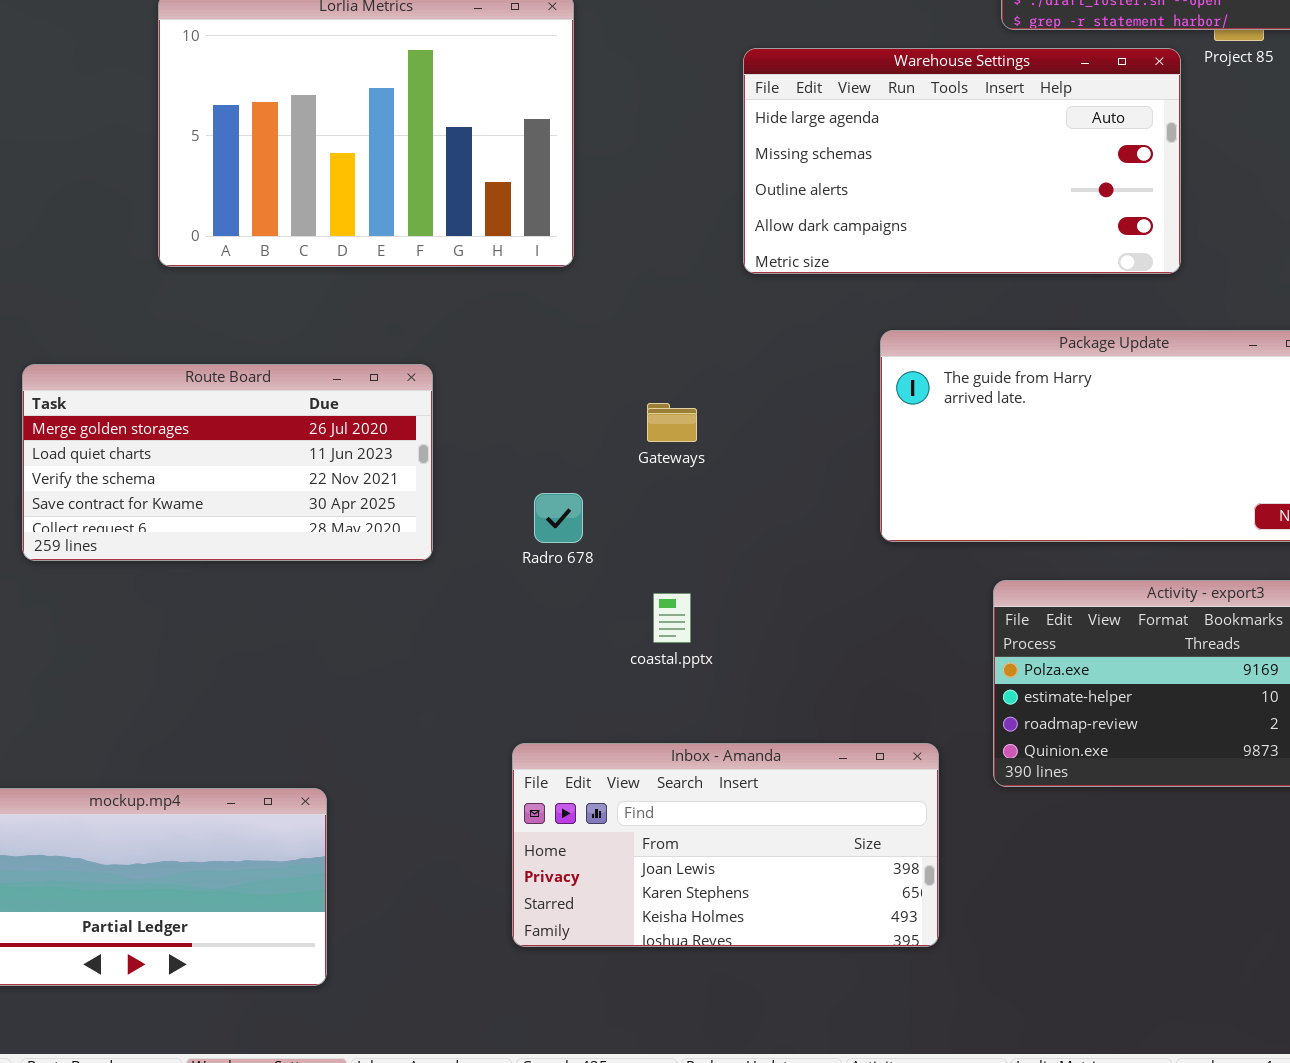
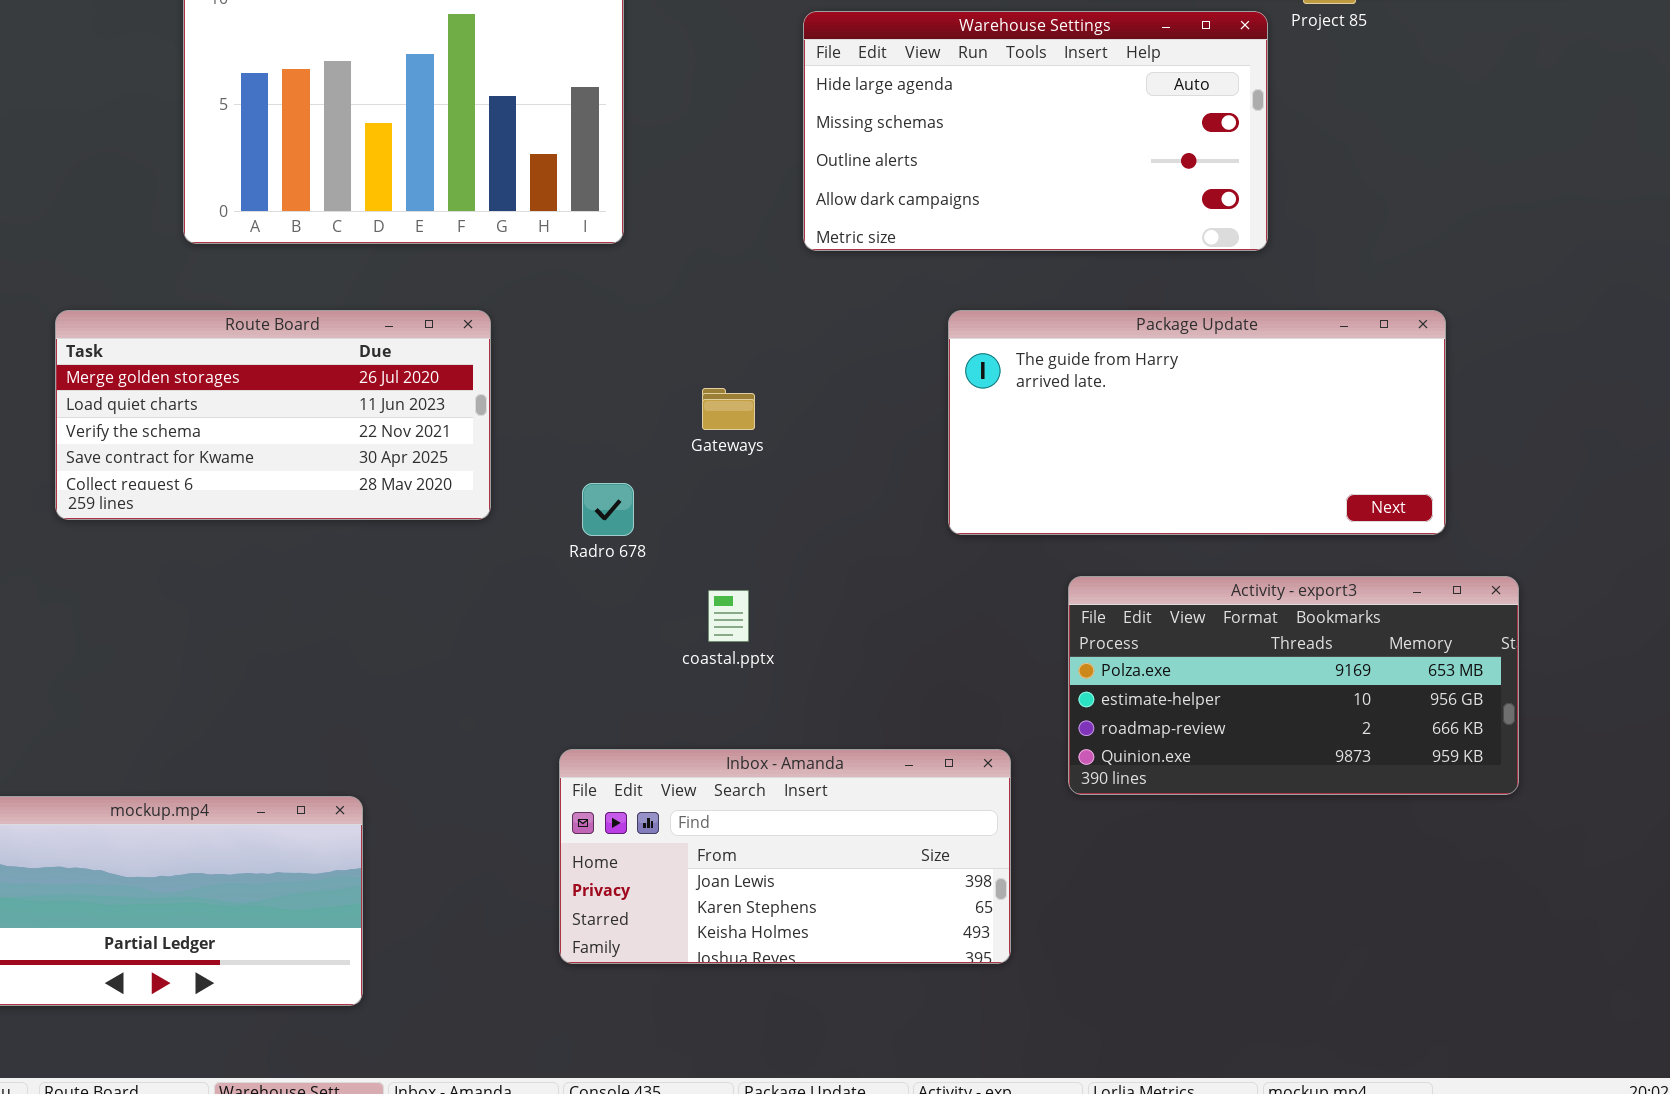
Route Board: [22,364,433,561] -> [55,310,491,520], moved

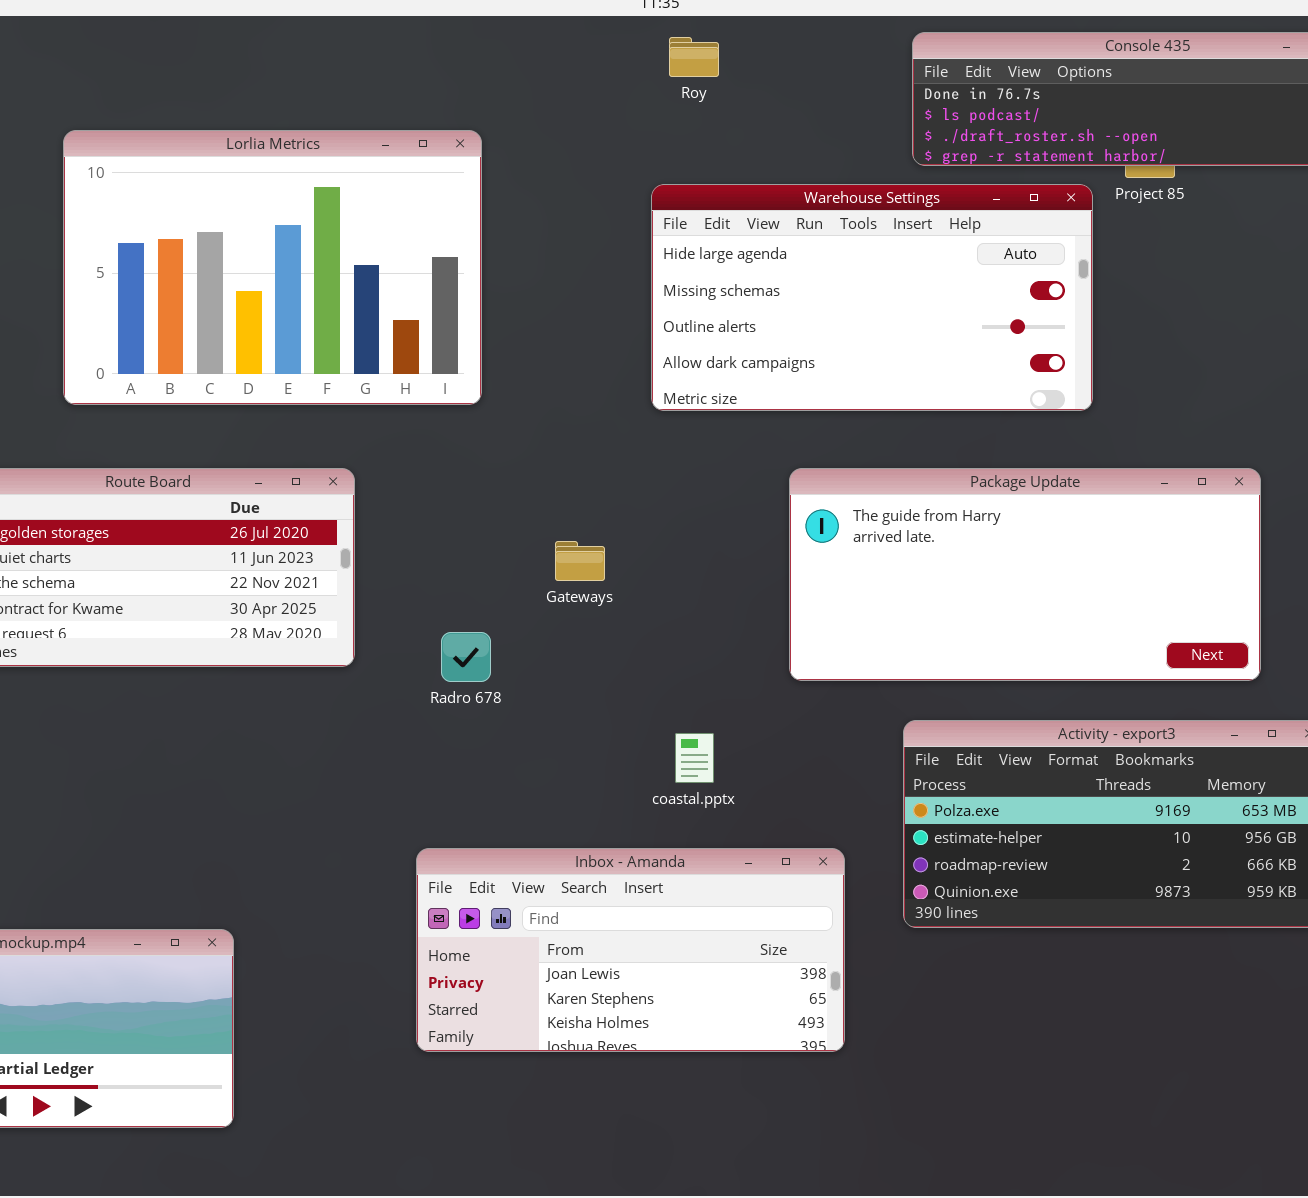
coastal.pptx: [708,590,749,642] -> [675,733,714,783], moved
Inbox - Amanda: [559,749,1011,964] -> [416,848,845,1052], moved

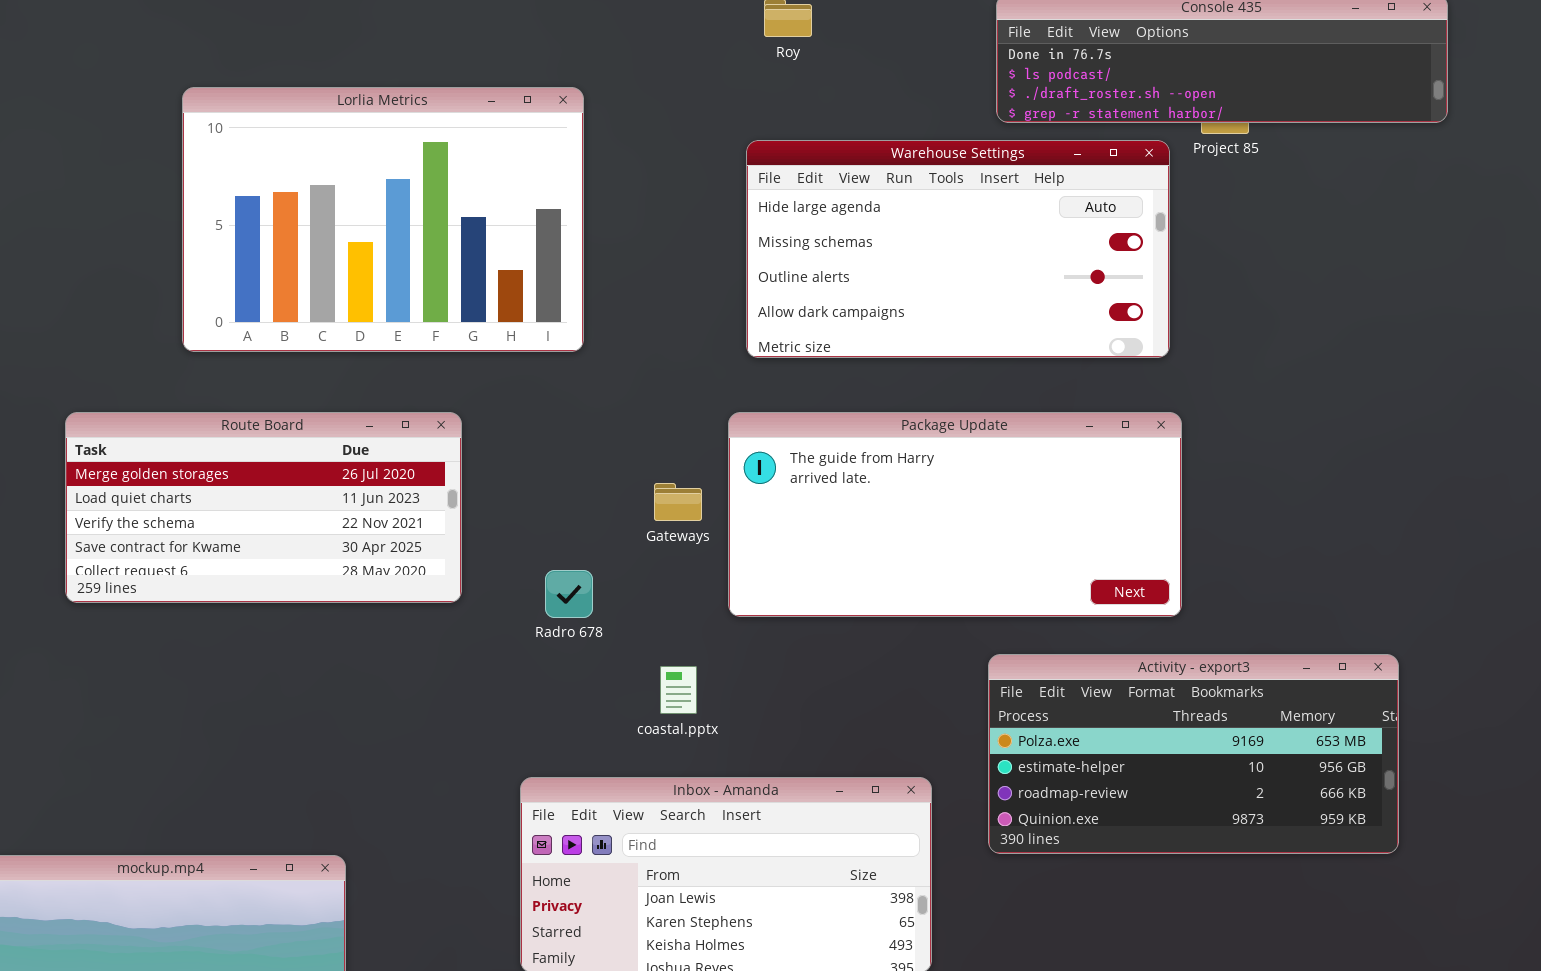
Package Update: [789,468,1261,681] -> [728,412,1182,617], moved
coastal.pptx: [675,733,714,783] -> [660,666,697,714], moved

